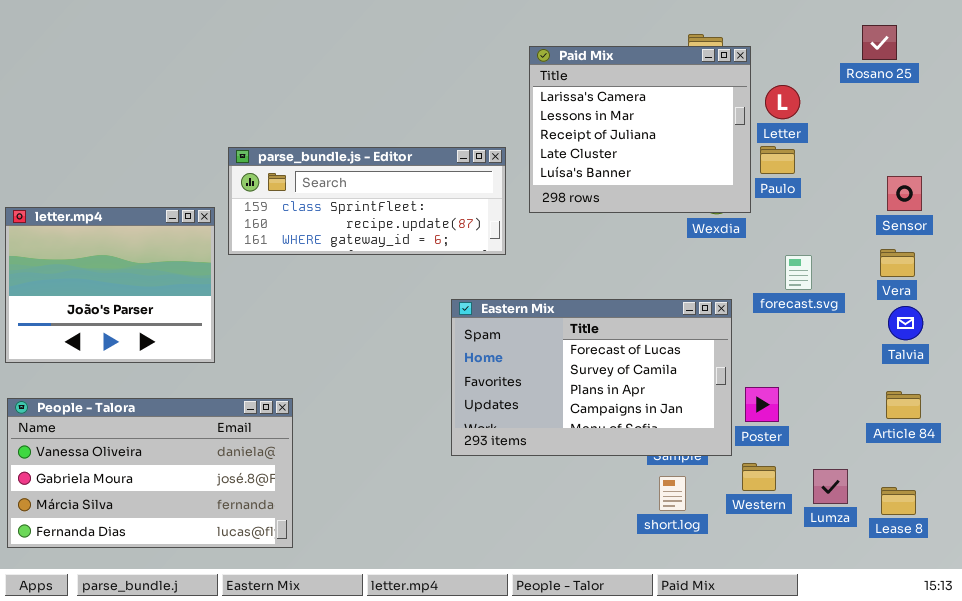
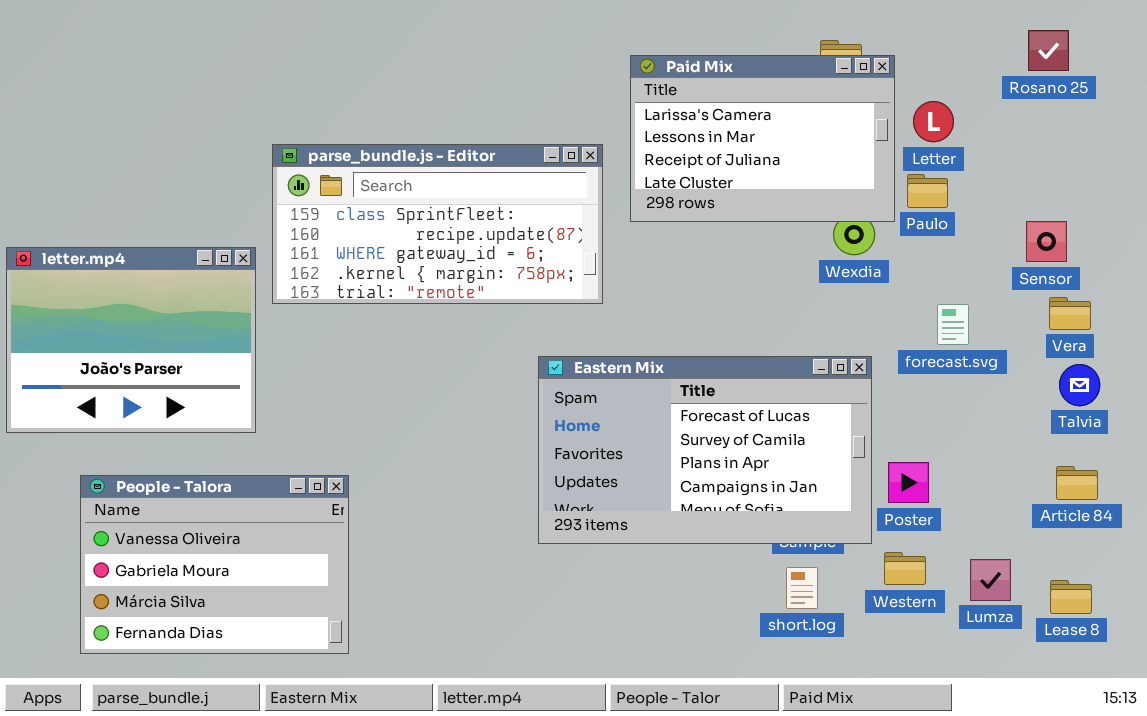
Paid Mix: [529,46,751,213] -> [630,55,895,222], resized
parse_bundle.js - Editor: [228,147,506,255] -> [272,144,603,304], resized
Sensor: [887,176,922,211] -> [1026,221,1067,262], moved
People - Talora: [7,398,293,548] -> [80,475,349,654], resized

